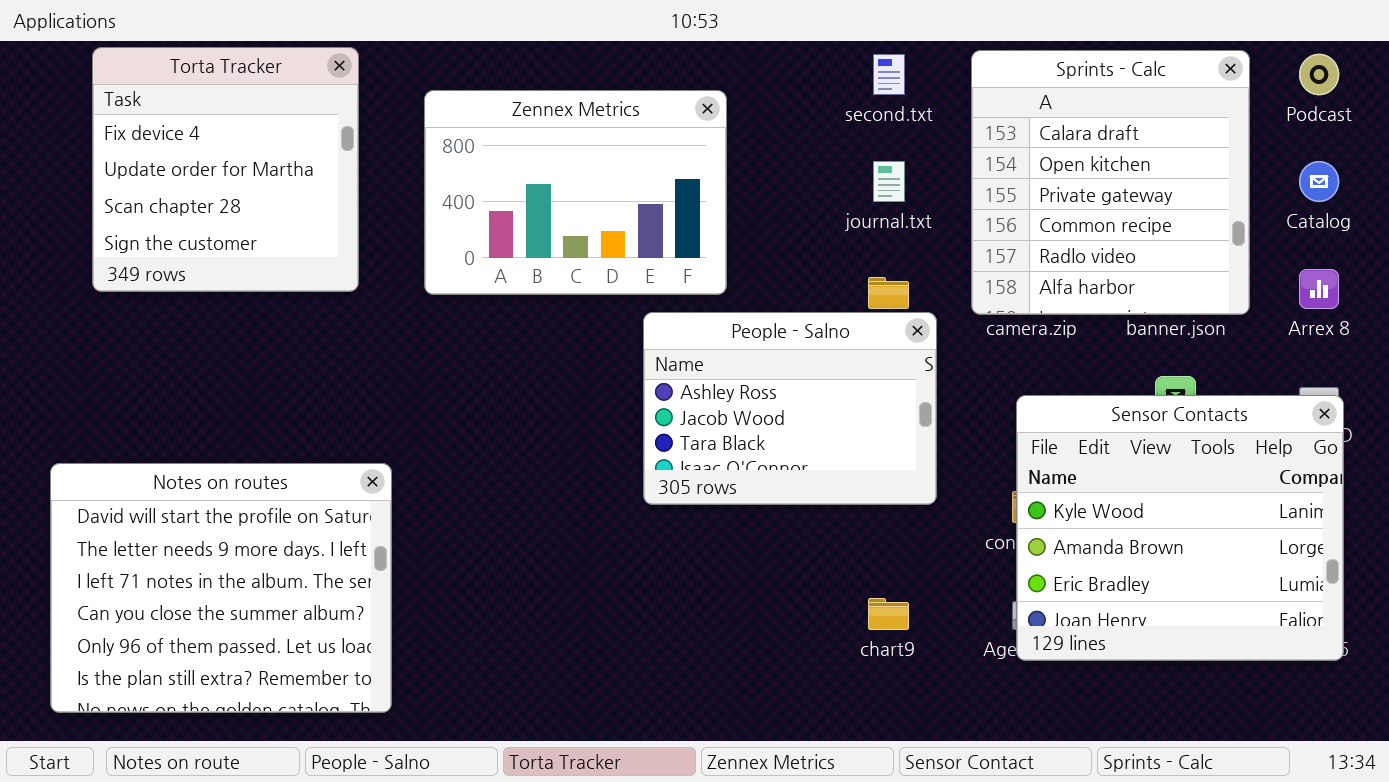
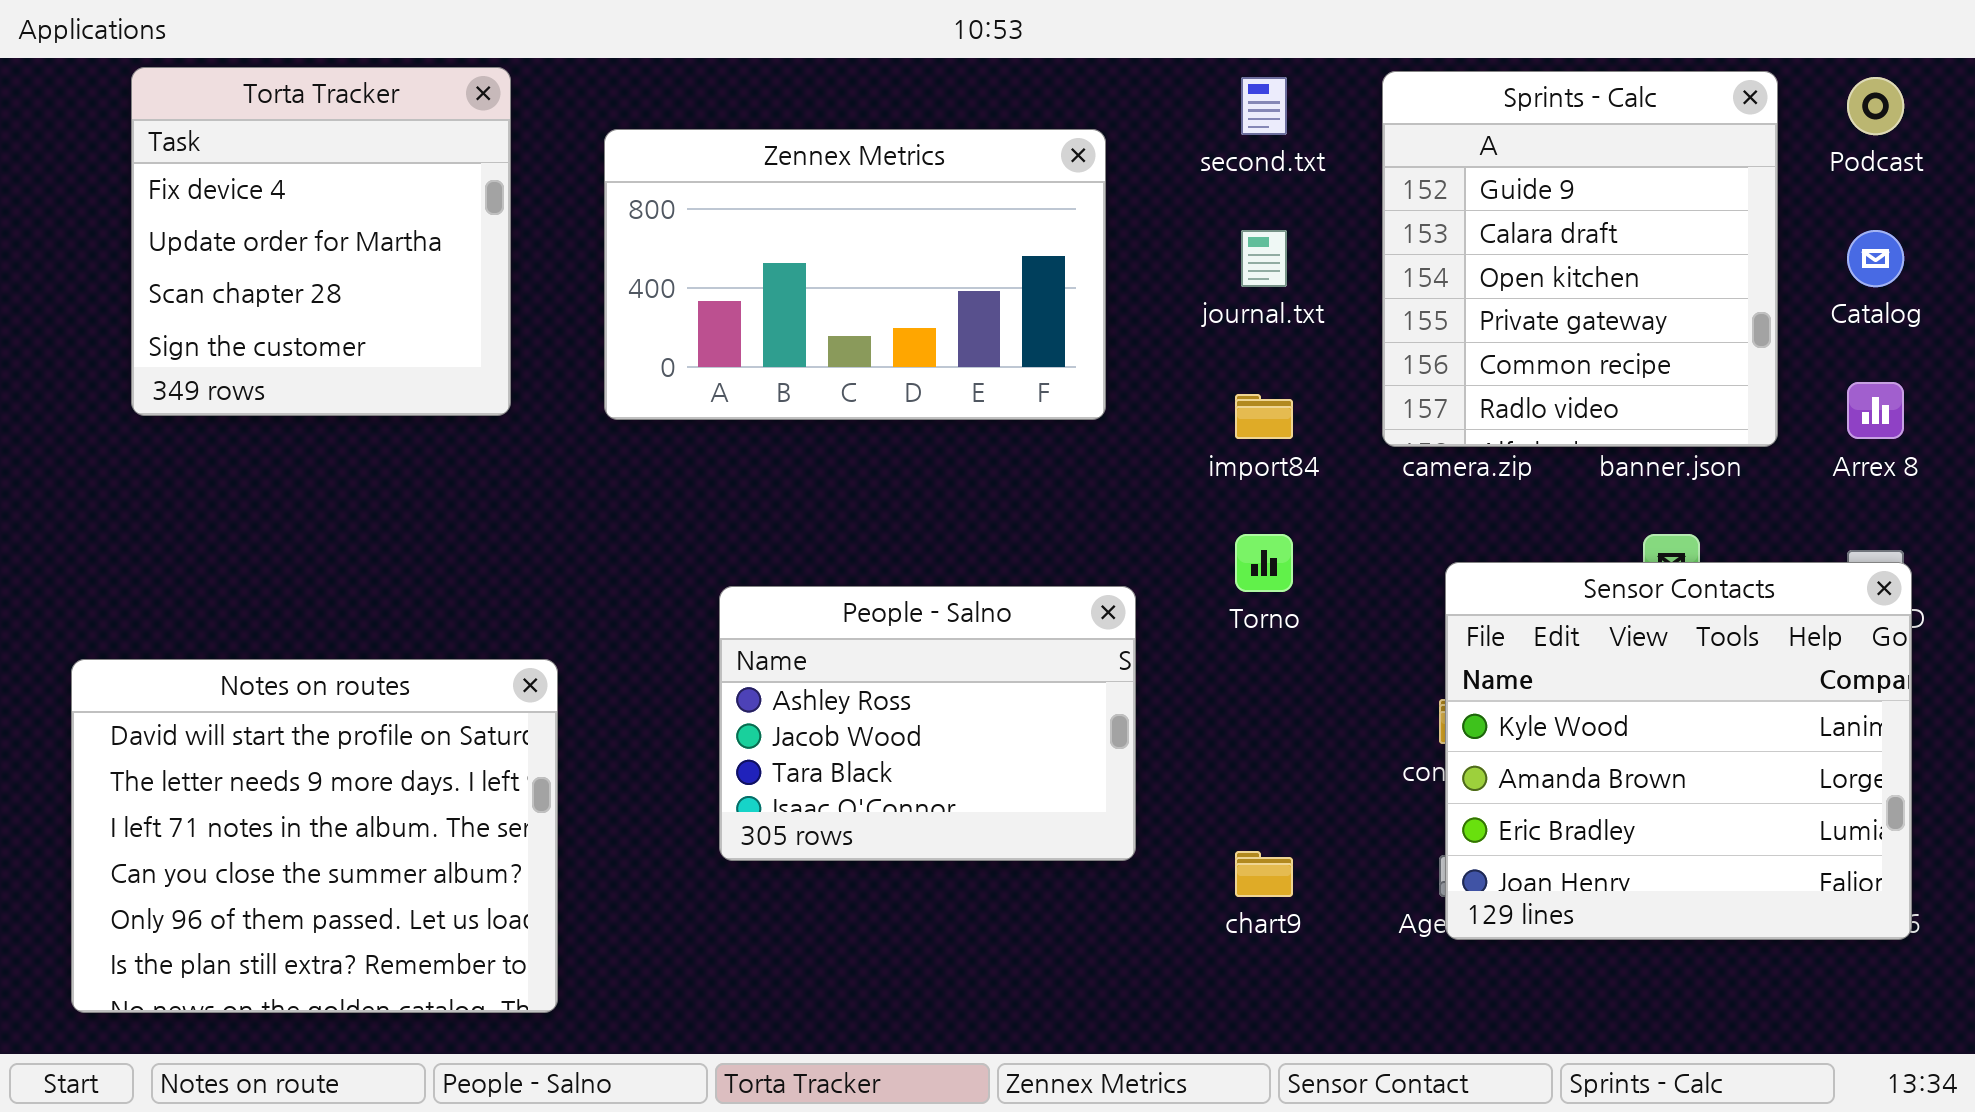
Sprints - Calc: [971,50,1250,315] -> [1382,71,1778,447], scrolled up 1 row
Zennex Metrics: [424,90,727,295] -> [604,129,1106,420], resized
People - Salno: [643,312,937,505] -> [719,586,1136,861], moved

